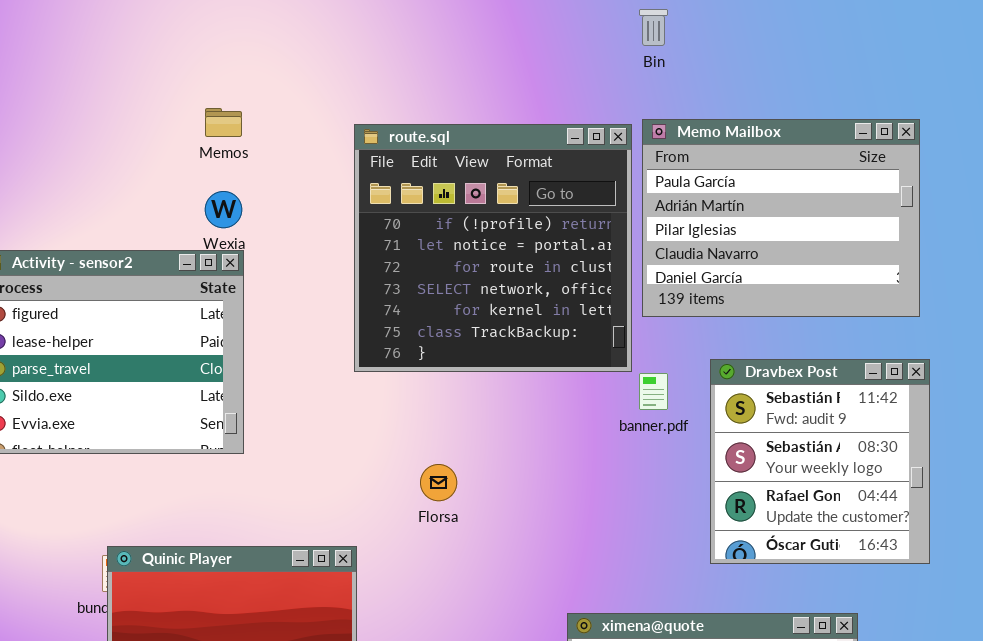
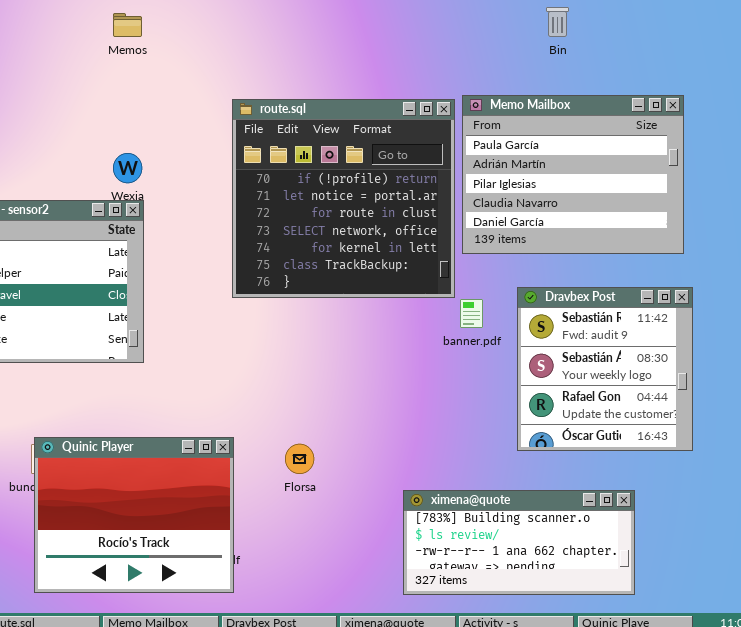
Bin: [639,9,668,46] -> [546,7,569,37], moved
Memos: [205,108,242,137] -> [113,13,142,37], moved
Florsa: [420,464,457,501] -> [285,444,314,474], moved

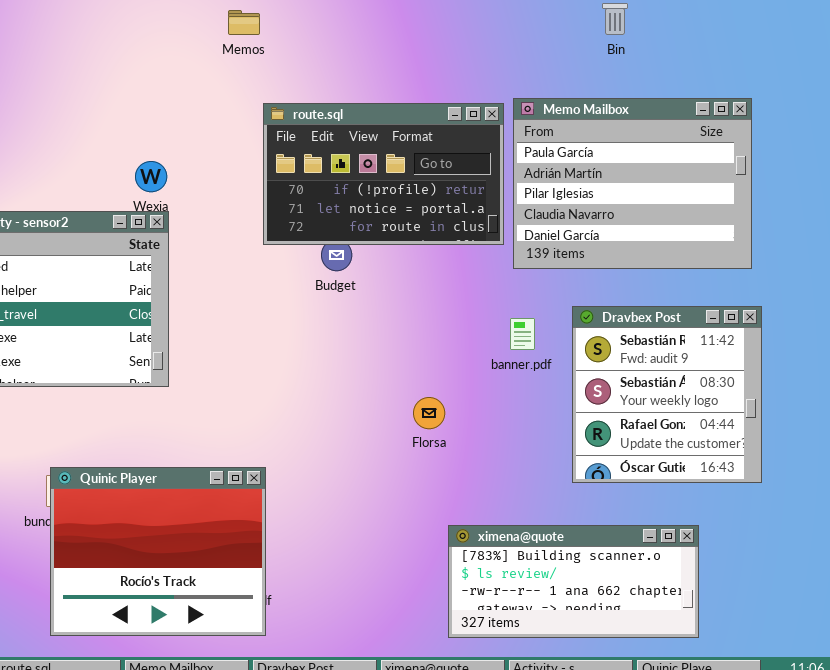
Memos: [113,13,142,37] -> [228,10,260,35], moved
route.sql: [232,99,455,298] -> [263,103,504,245], resized
Florsa: [285,444,314,474] -> [413,397,445,429], moved

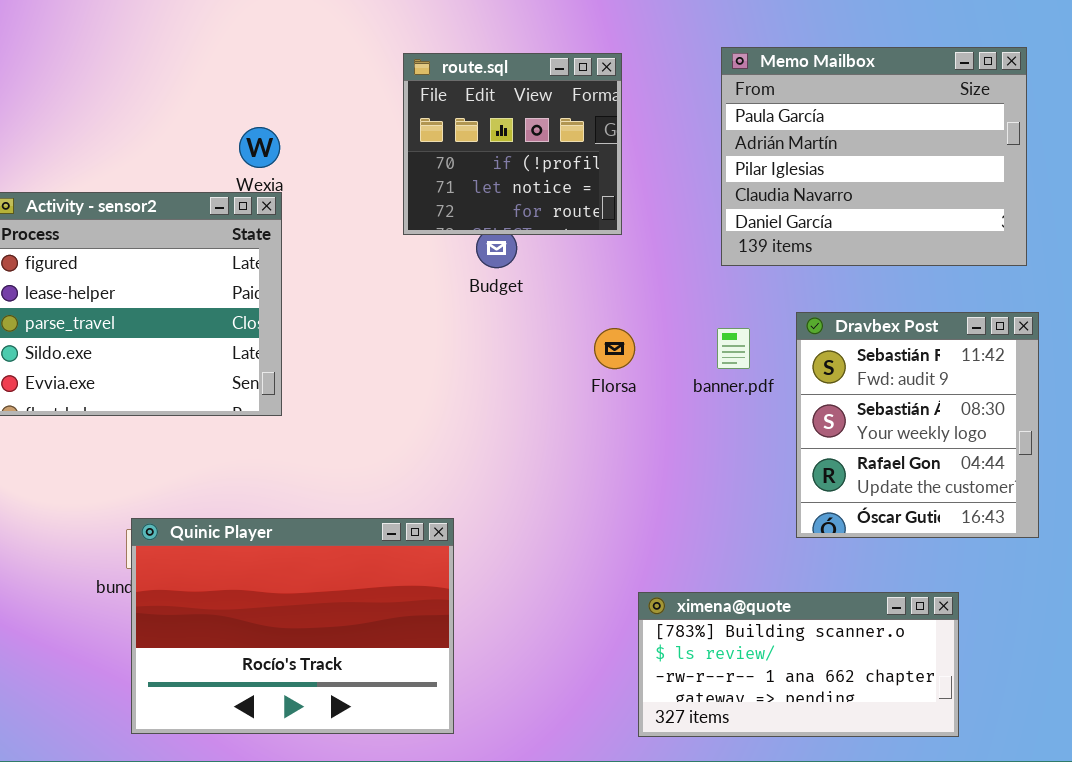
route.sql: [263,103,504,245] -> [403,53,622,235], resized
Florsa: [413,397,445,429] -> [594,328,635,369], moved
Quinic Player: [50,467,266,636] -> [131,518,454,734], resized

